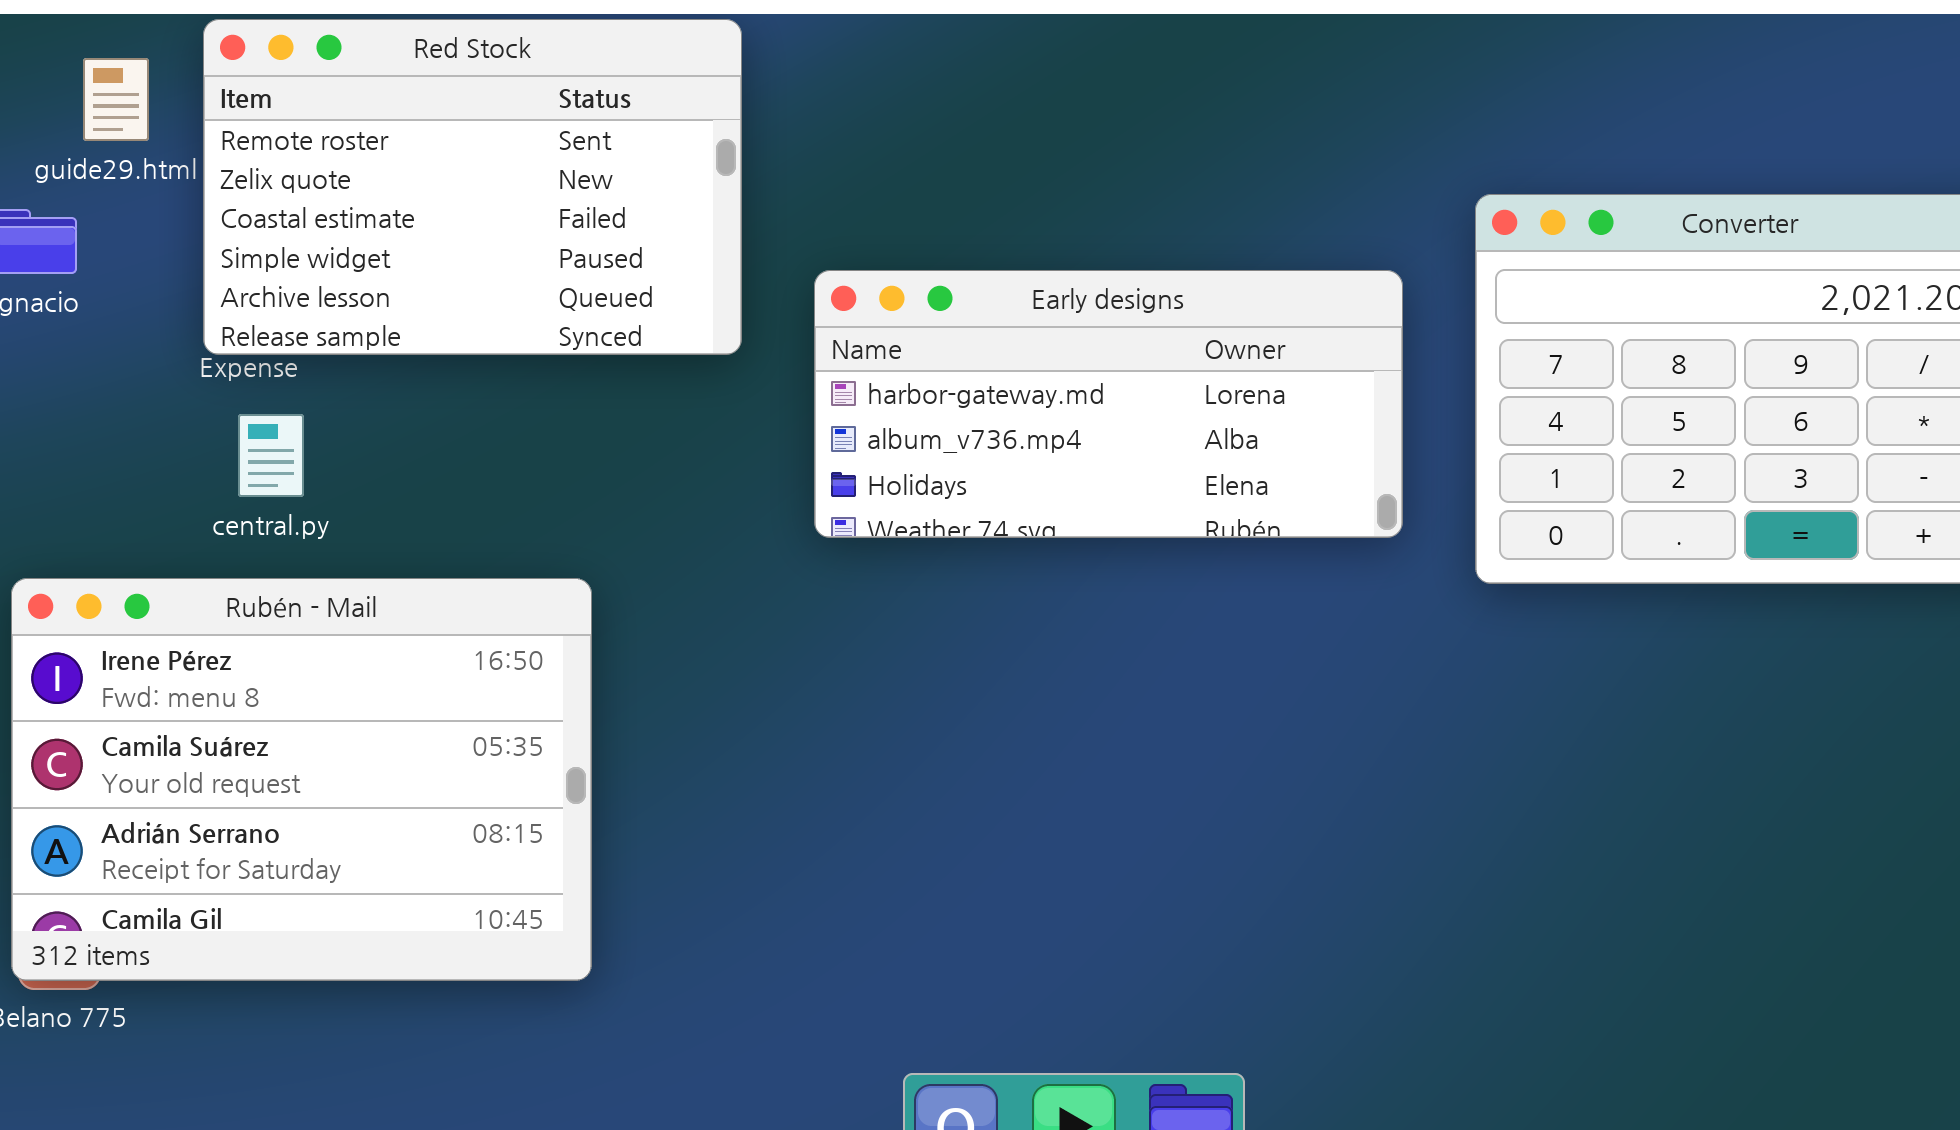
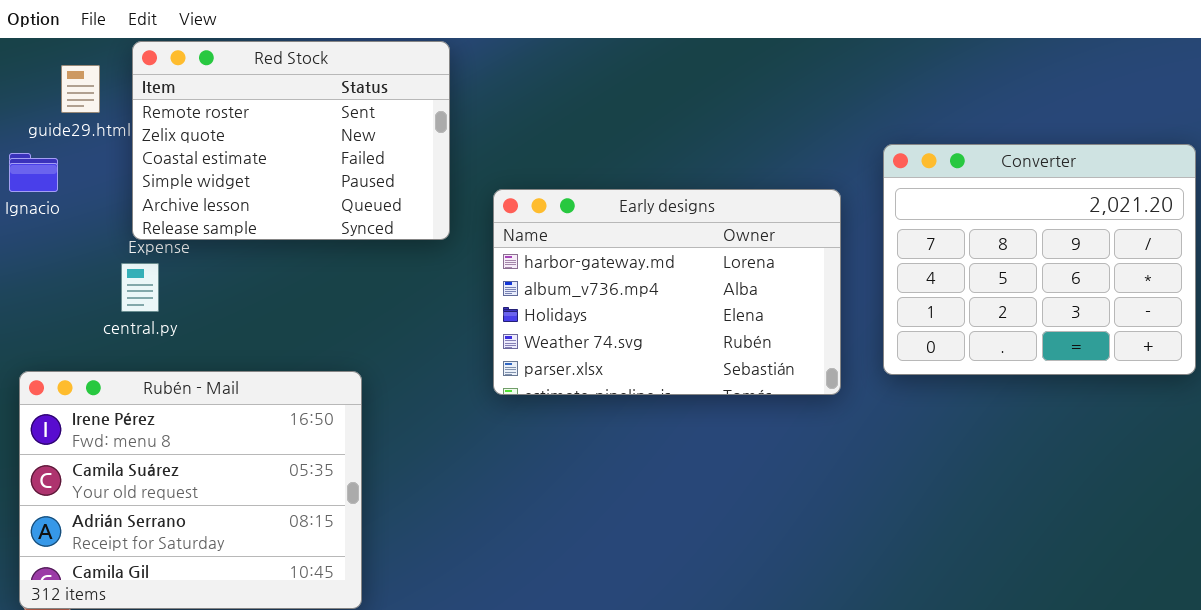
Early designs: [814,270,1403,538] -> [493,189,841,395], resized
central.py: [238,414,304,497] -> [121,263,159,312], moved

